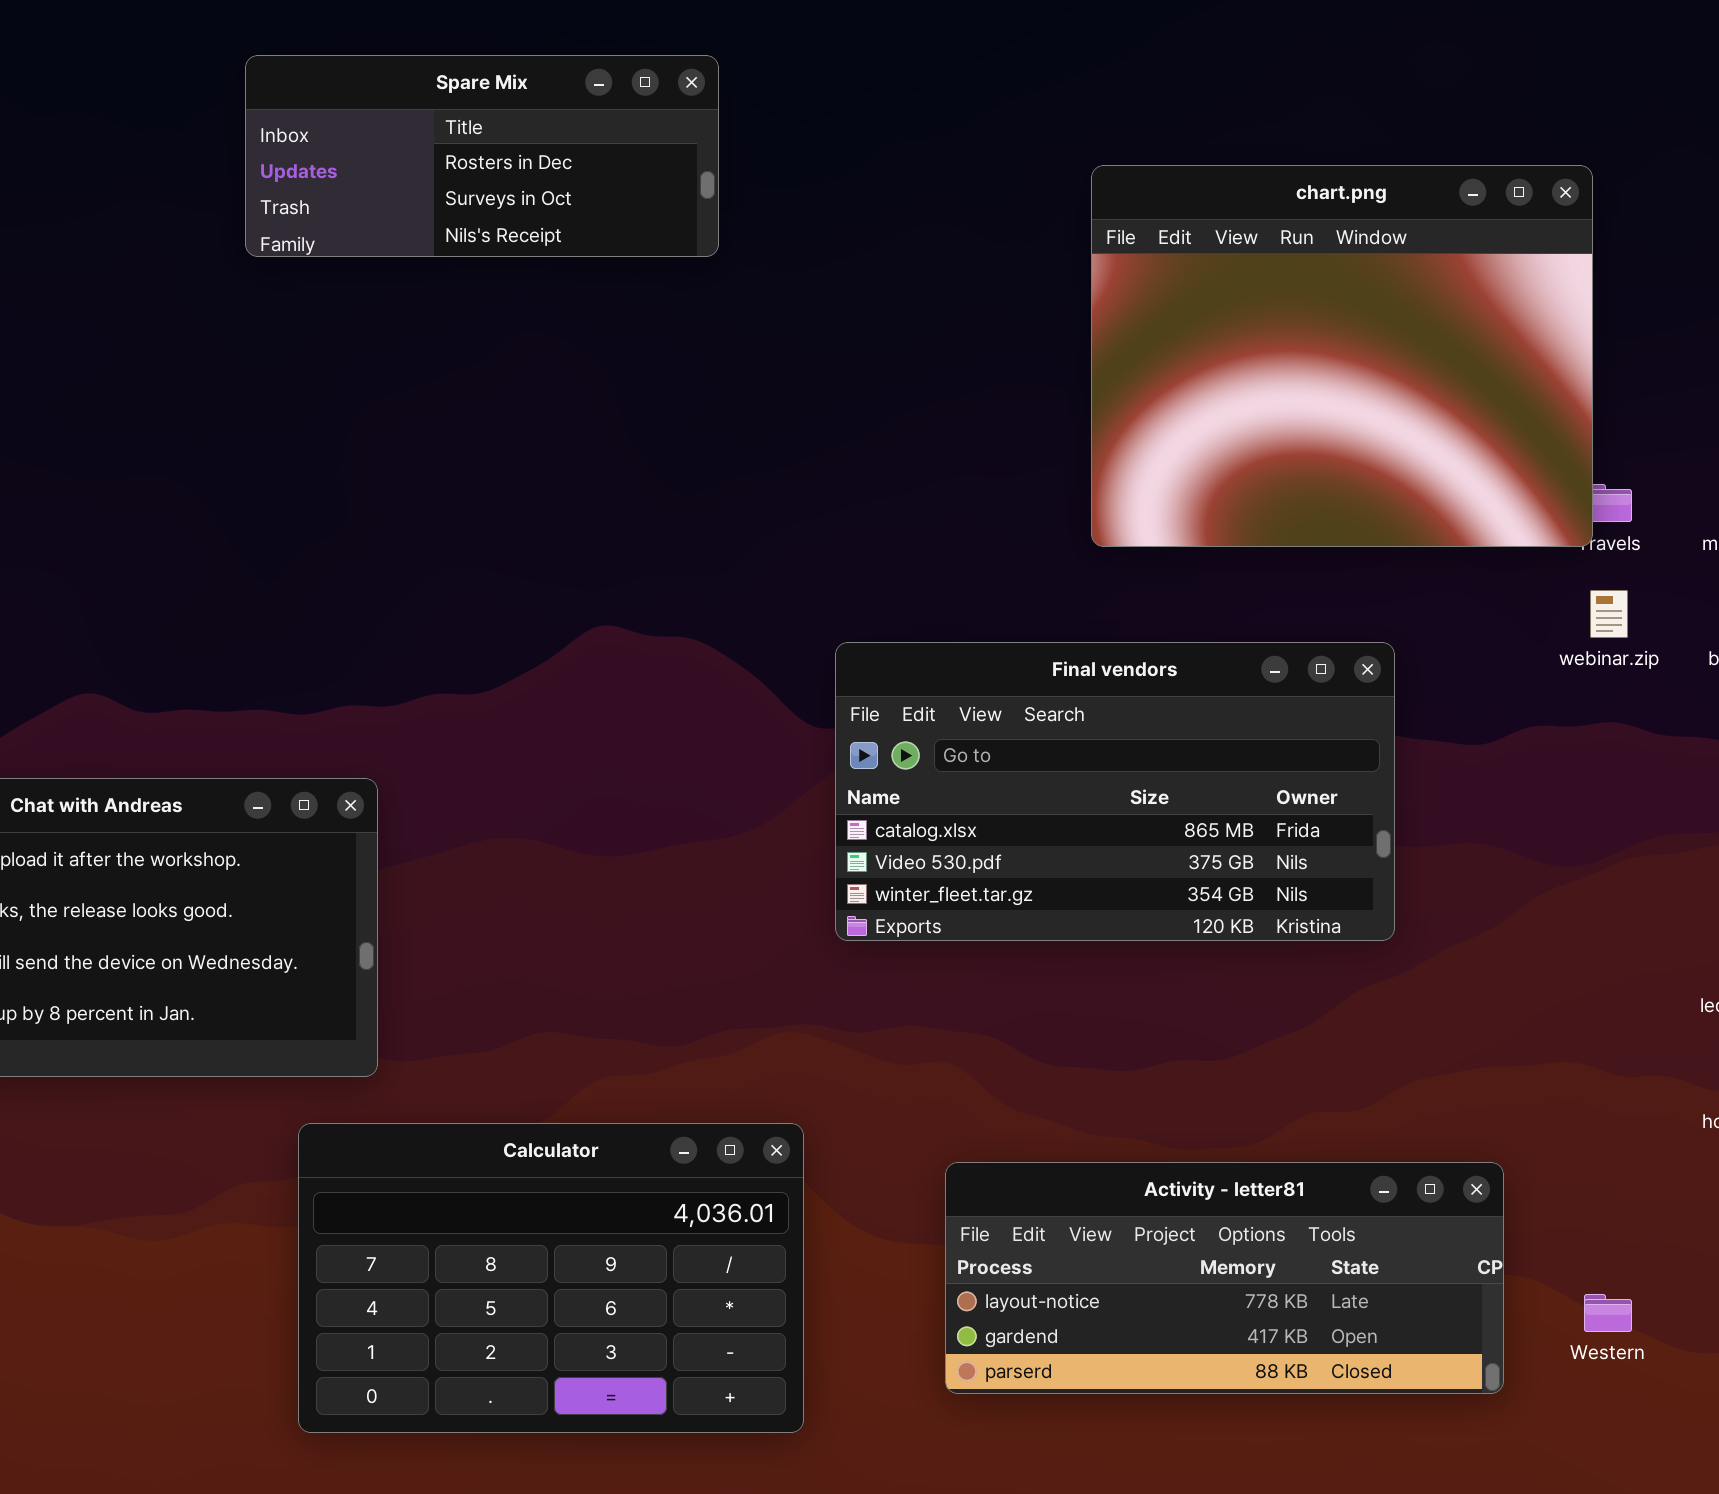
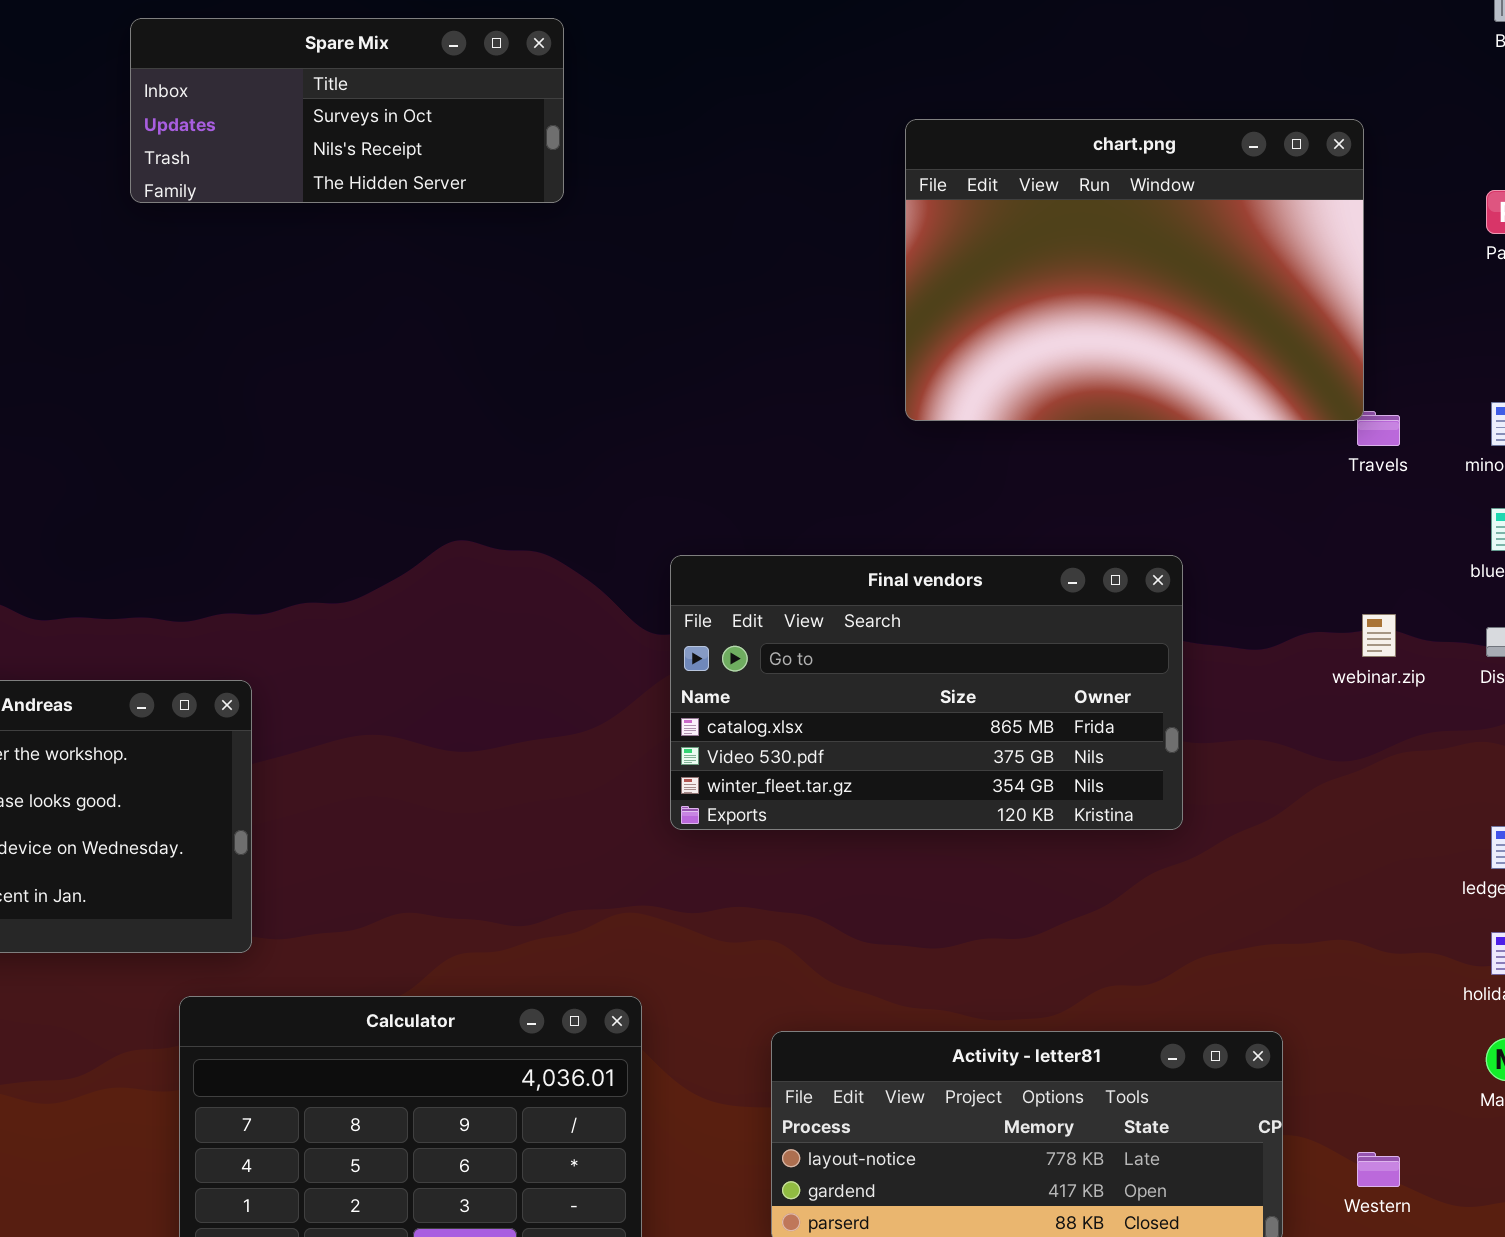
Spare Mix: [245,55,719,257] -> [130,18,564,203], scrolled down 1 row
chart.png: [1091,165,1593,547] -> [905,119,1364,421], resized
webinar.zip: [1590,590,1628,638] -> [1362,614,1396,657], moved

